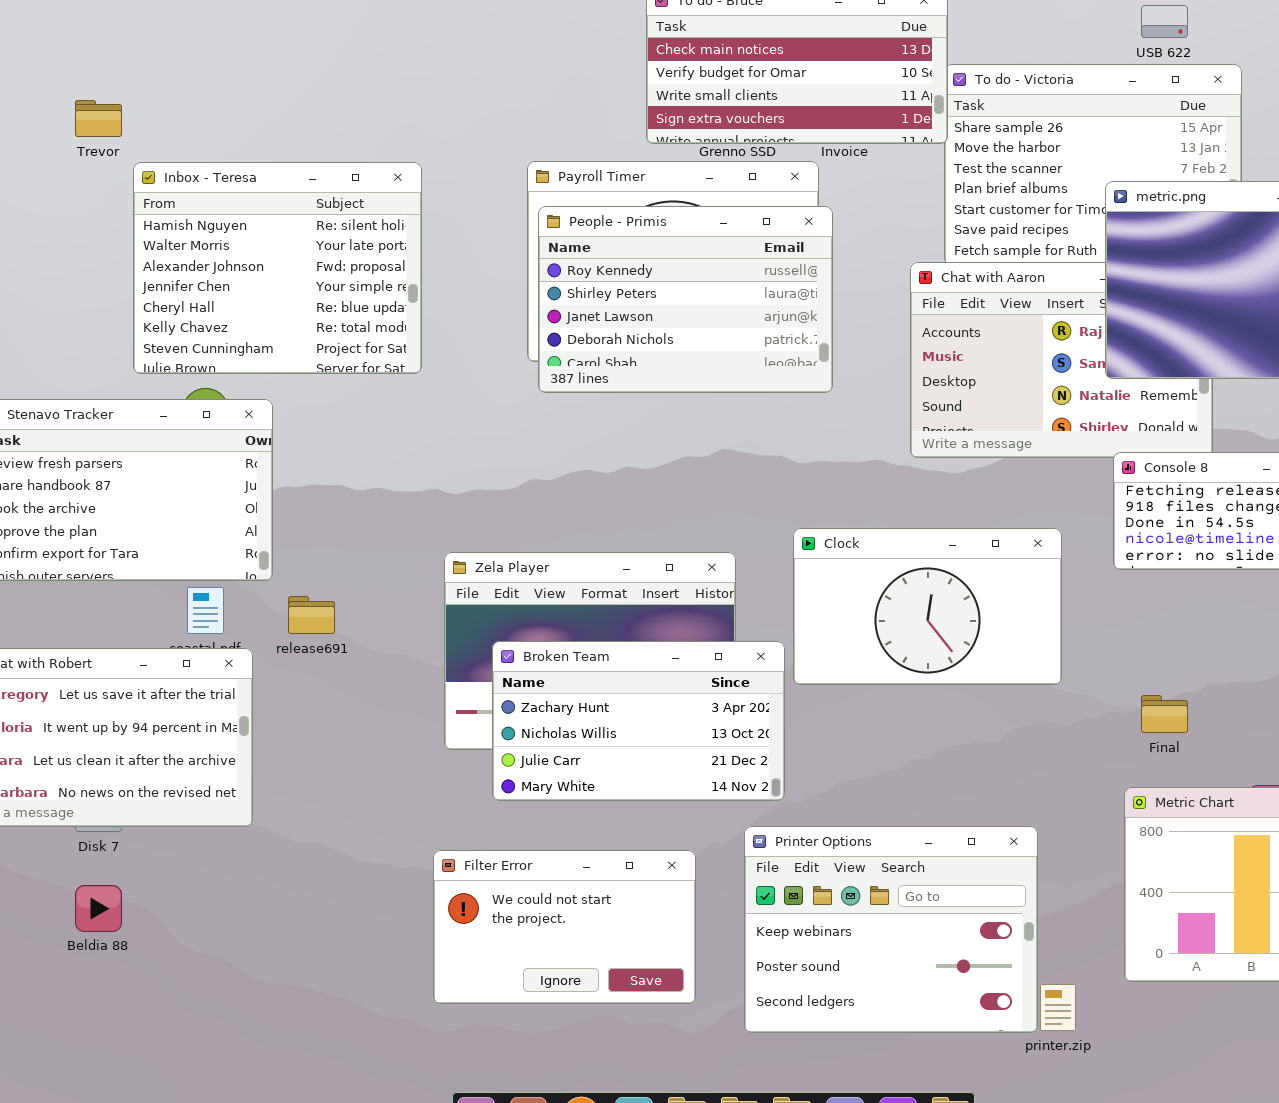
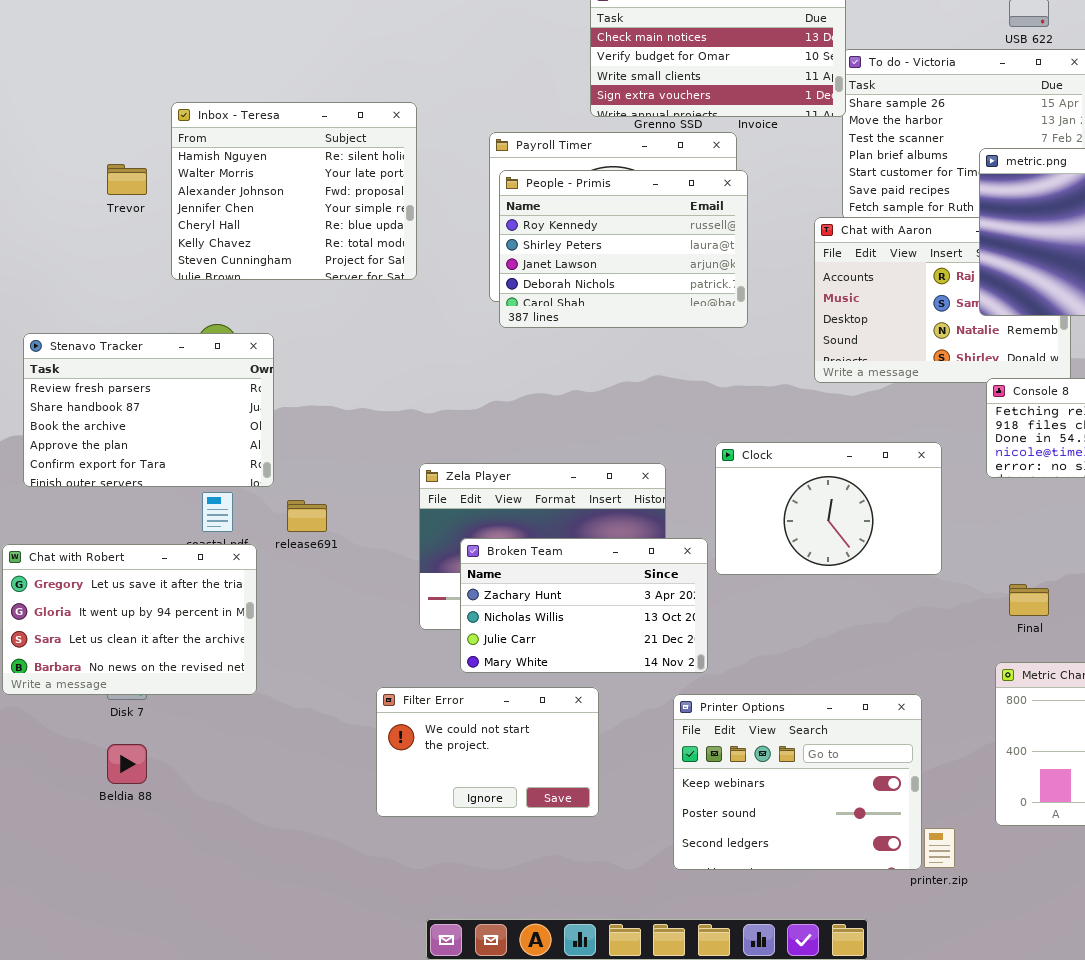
Trevor: [75,100,122,137] -> [107,164,147,195], moved
Inbox - Teresa: [133,162,422,374] -> [171,102,417,280], moved
Filter Error: [433,850,696,1004] -> [376,687,599,817], moved

